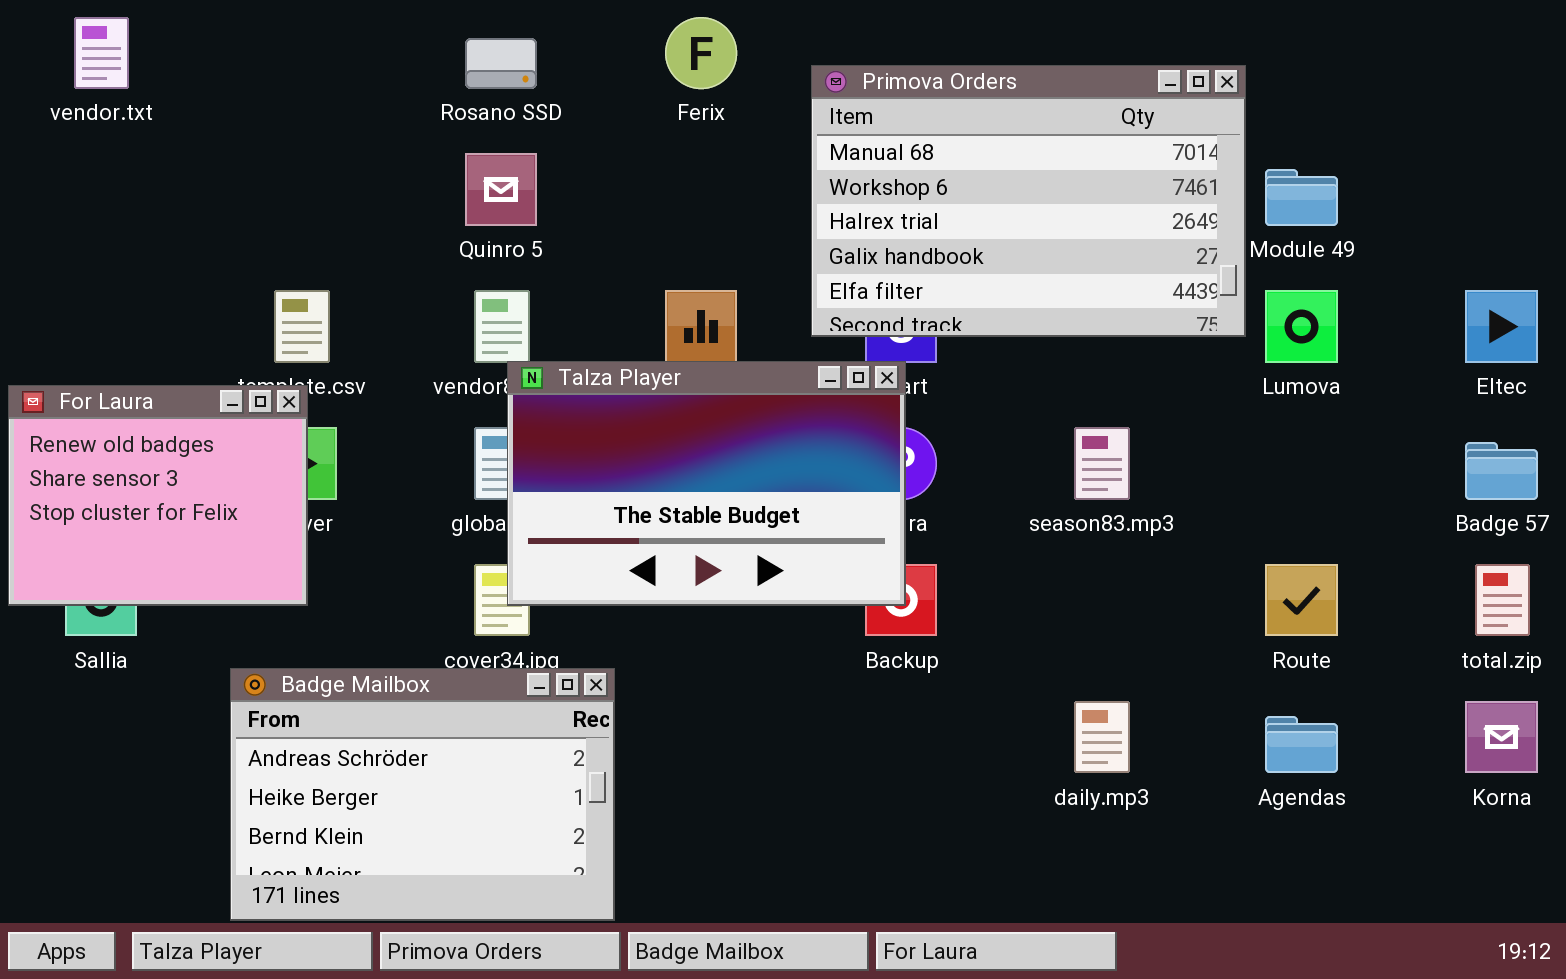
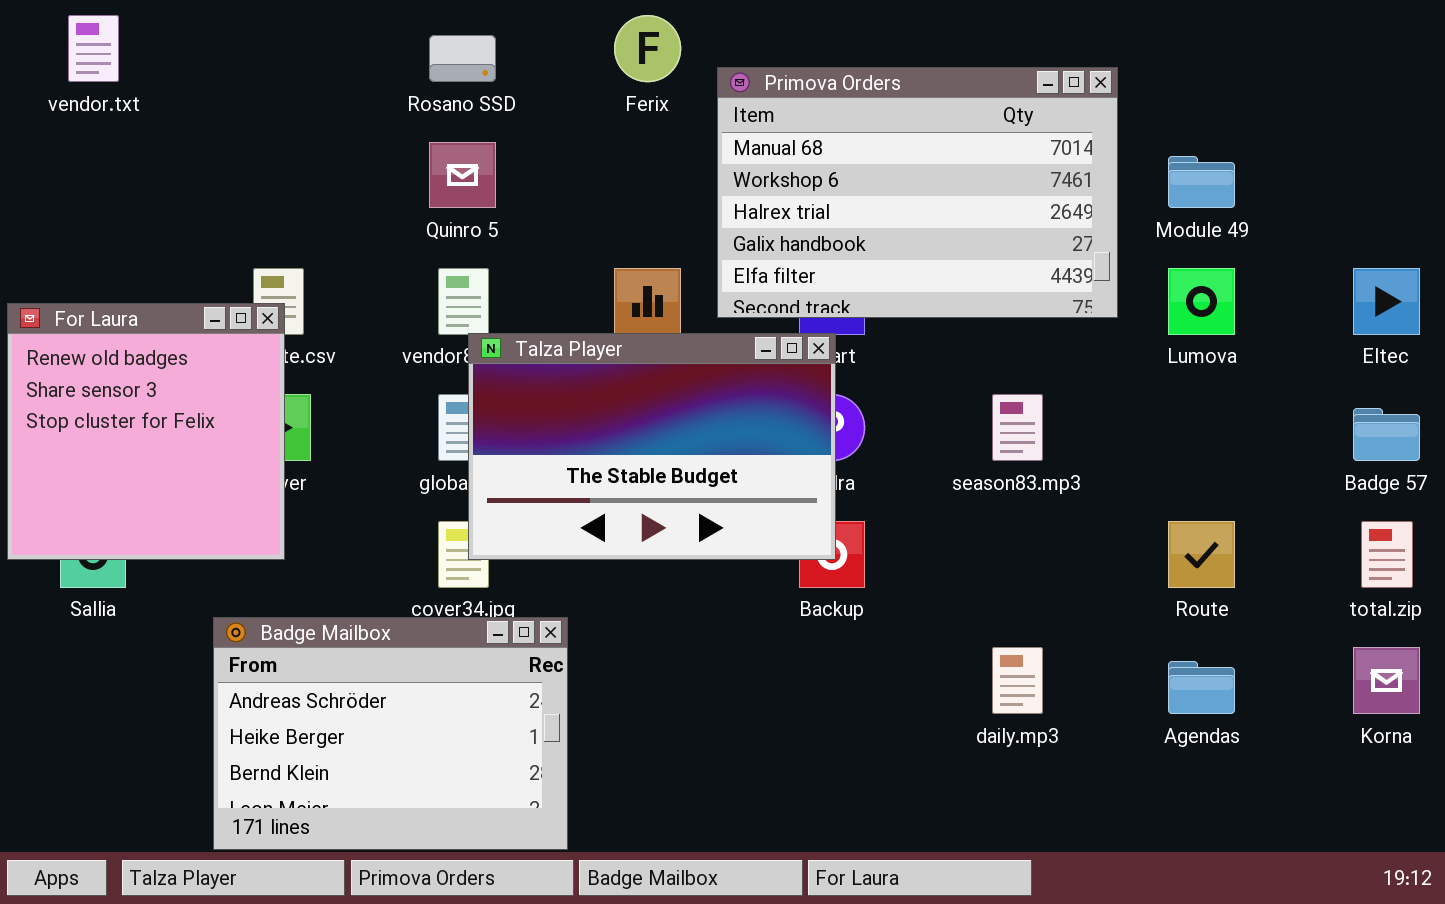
Primova Orders: [811,65,1246,337] -> [717,67,1118,318], moved
For Laura: [8,385,308,606] -> [7,303,285,560], resized

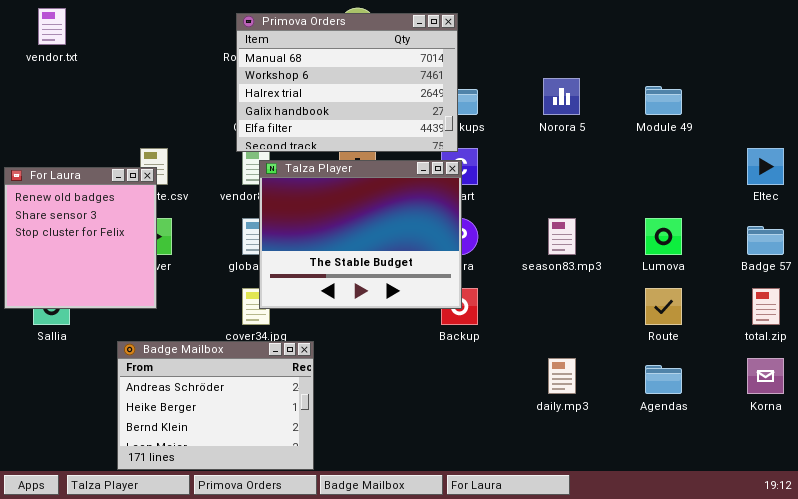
Primova Orders: [717,67,1118,318] -> [236,13,458,152], moved
Lumova: [1168,268,1235,335] -> [645,218,682,255], moved
Talza Player: [468,333,836,560] -> [259,160,462,309], resized

